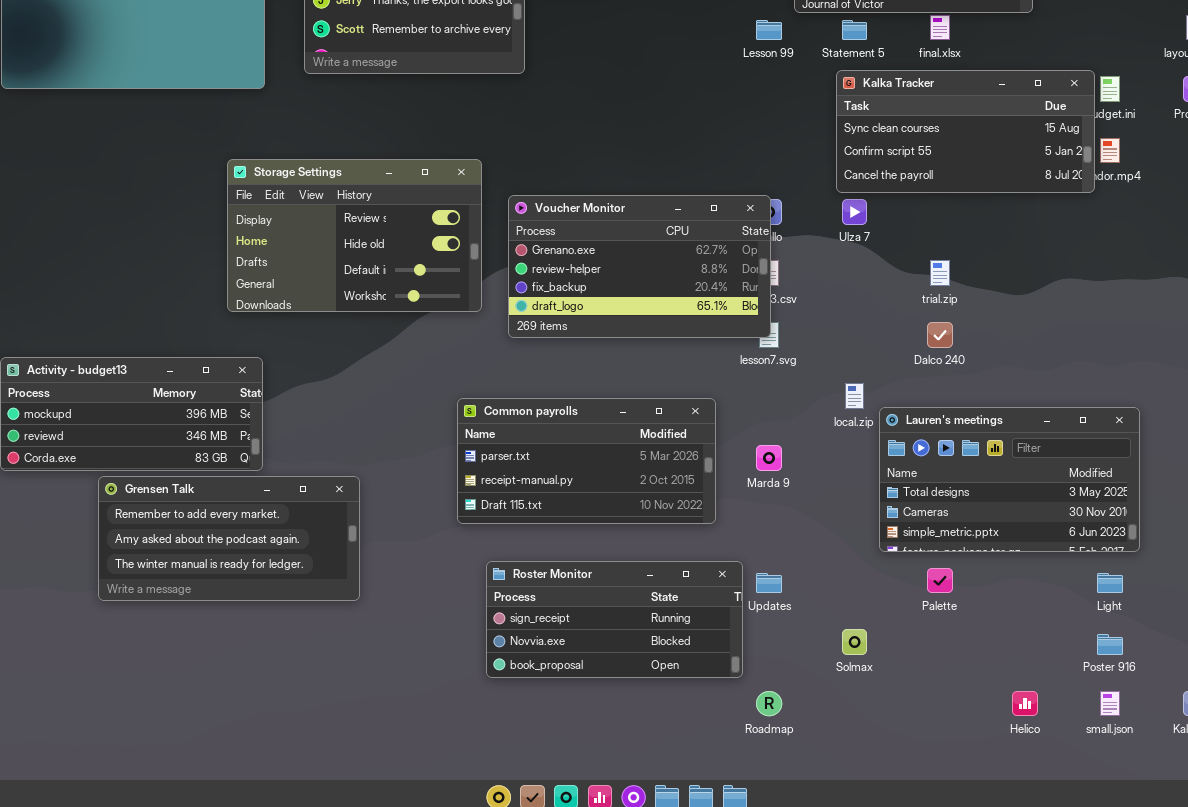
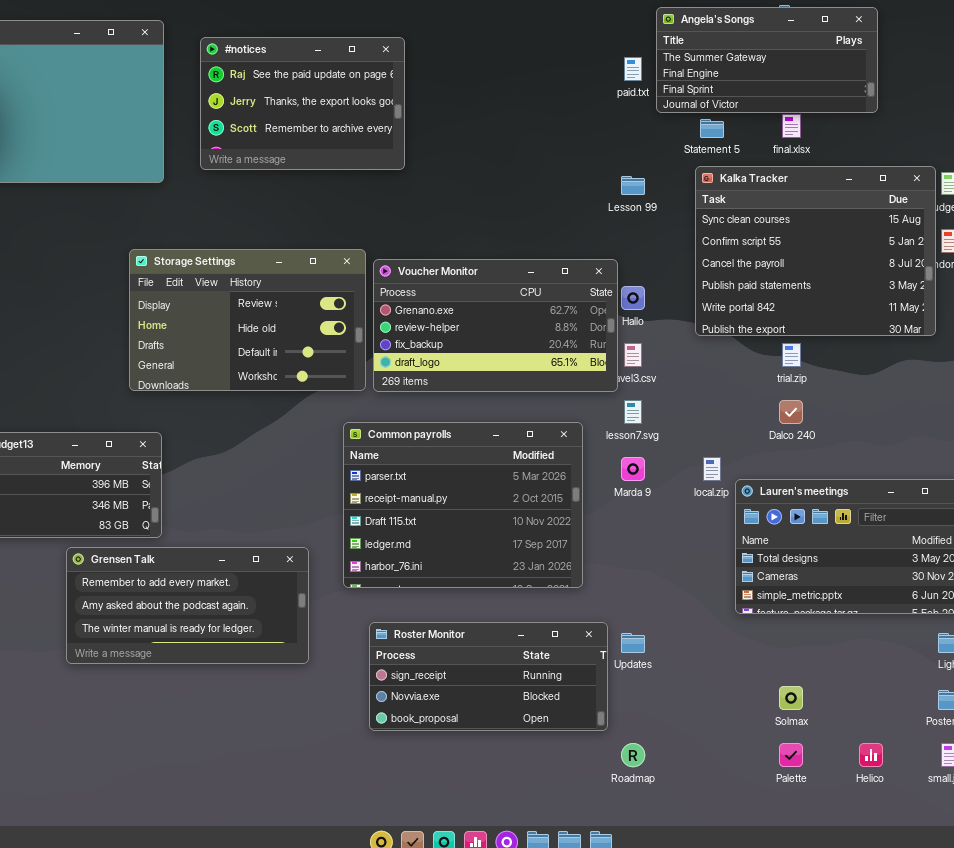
Lesson 99: [756,20,782,40] -> [621,176,645,195], moved
Kalka Tracker: [836,70,1095,193] -> [695,166,936,336], resized
Voucher Monitor: [508,195,771,338] -> [373,259,618,392], moved
Common payrolls: [457,398,716,524] -> [343,422,583,588], resized
Marda 9: [756,445,782,471] -> [621,457,645,481], moved
Grensen Talk: [98,476,360,601] -> [66,547,309,664], moved
Palette: [927,568,953,593] -> [779,743,803,767], moved
Solmax: [842,629,867,655] -> [779,686,803,710], moved

